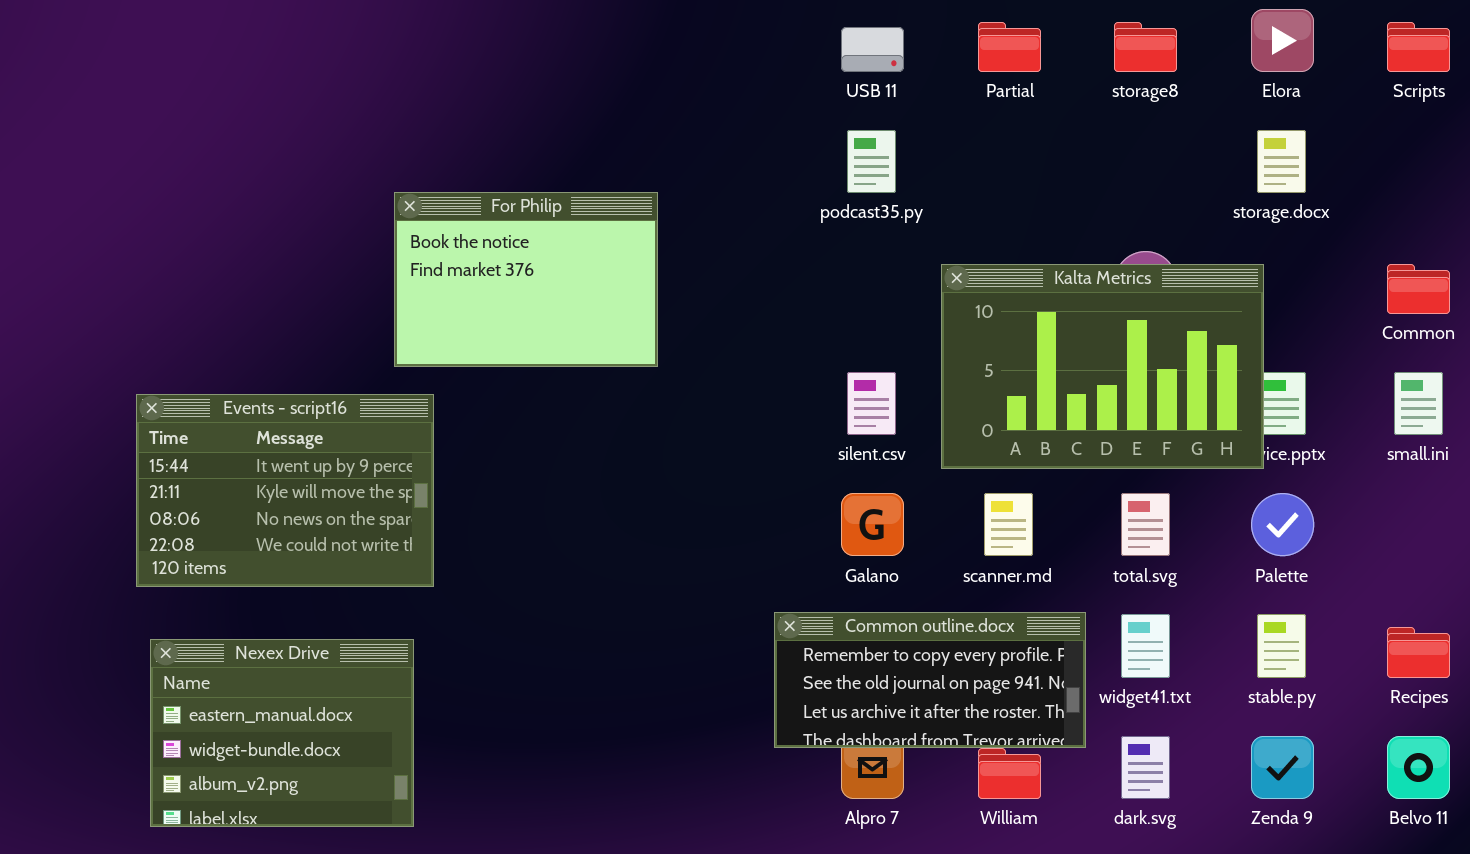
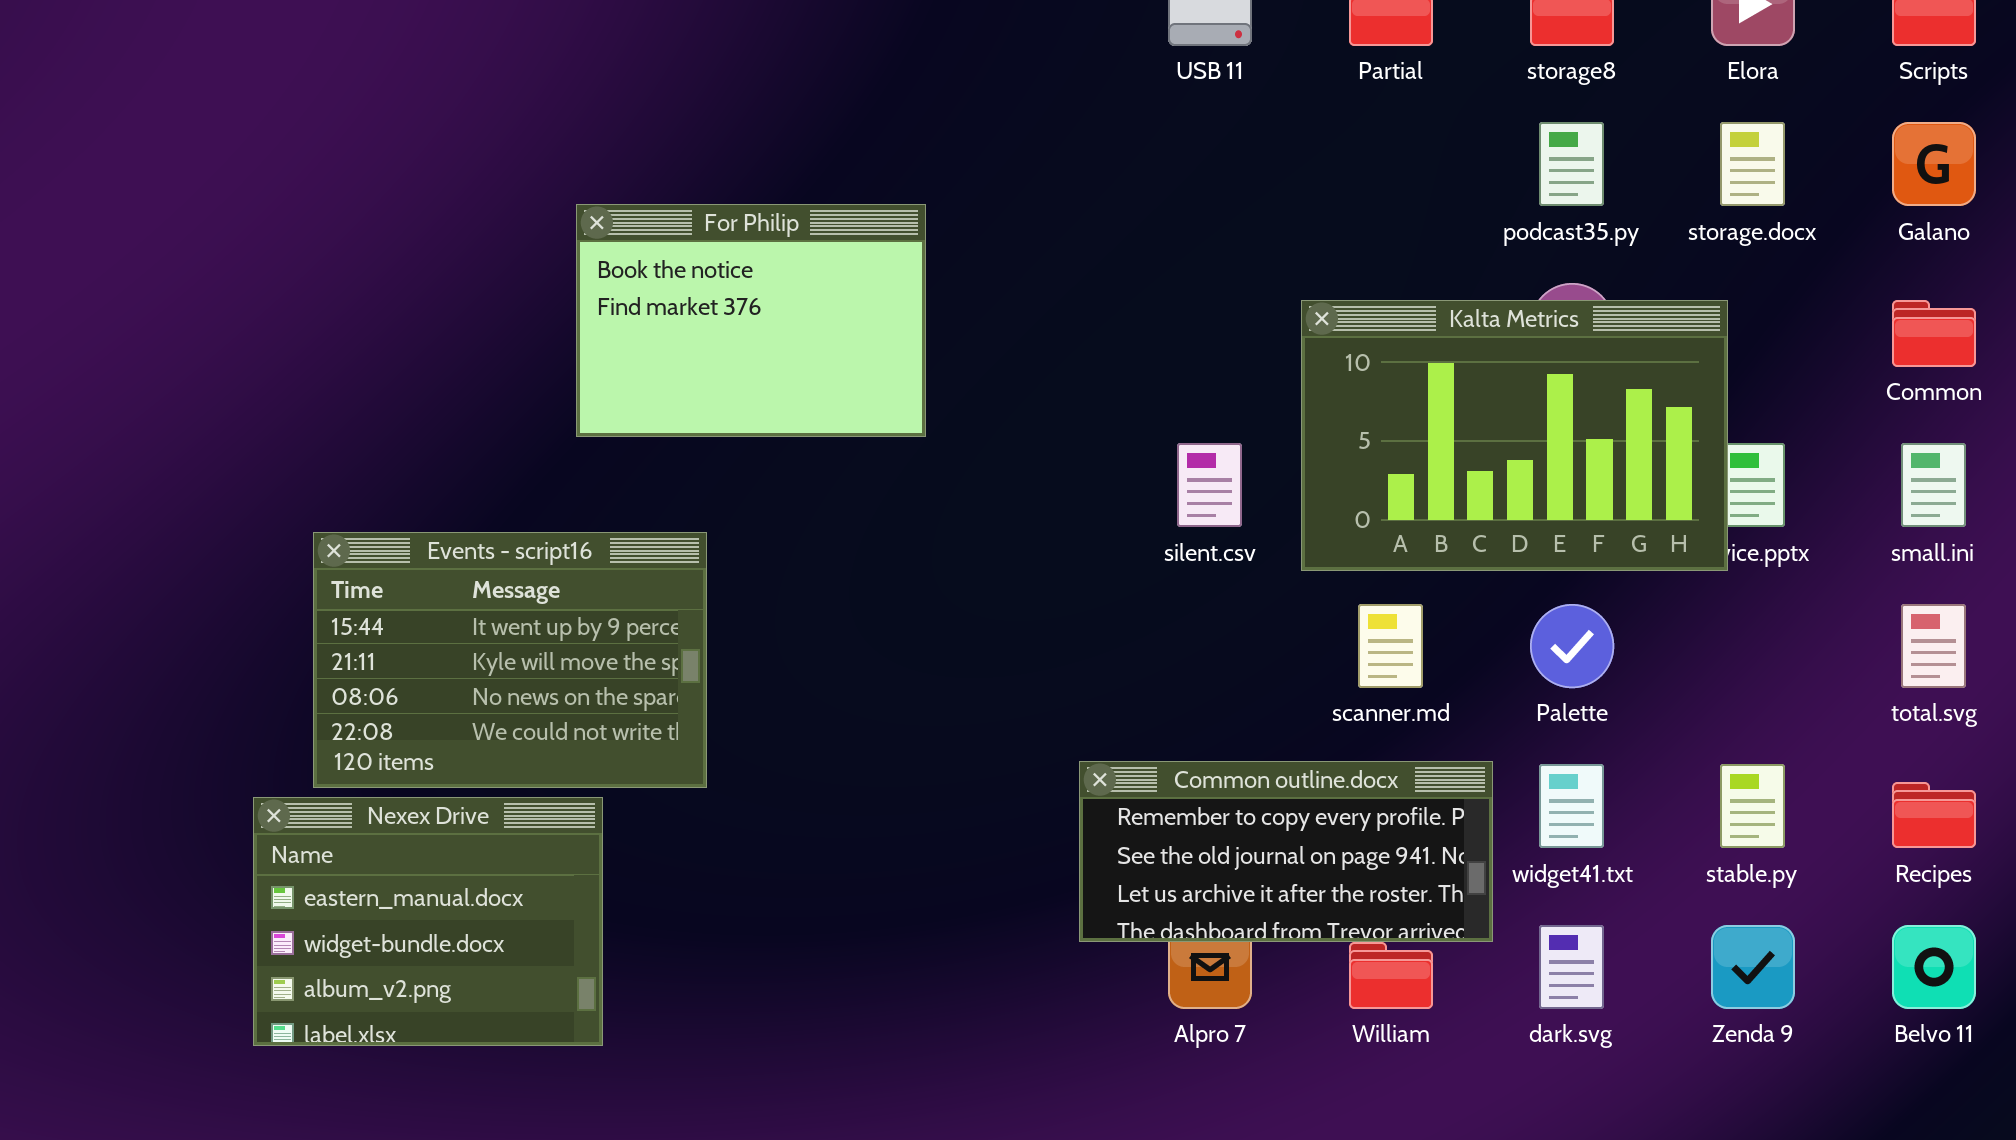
podcast35.py: [847,130,896,193] -> [1539,122,1604,206], moved
Events - script16: [136,394,434,587] -> [313,532,707,788], moved
Galano: [841,493,904,556] -> [1892,122,1976,206], moved
total.svg: [1121,493,1170,556] -> [1901,604,1966,688], moved
Palette: [1251,493,1314,556] -> [1530,604,1614,688], moved

